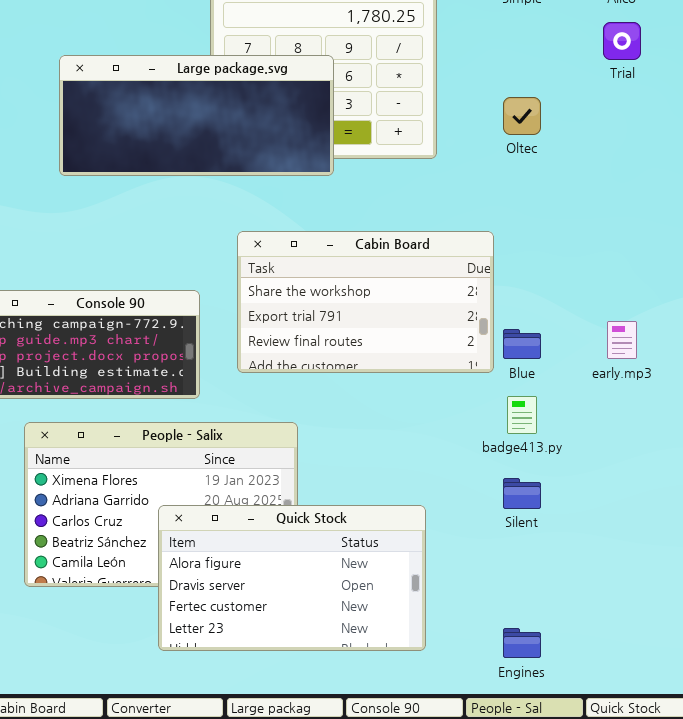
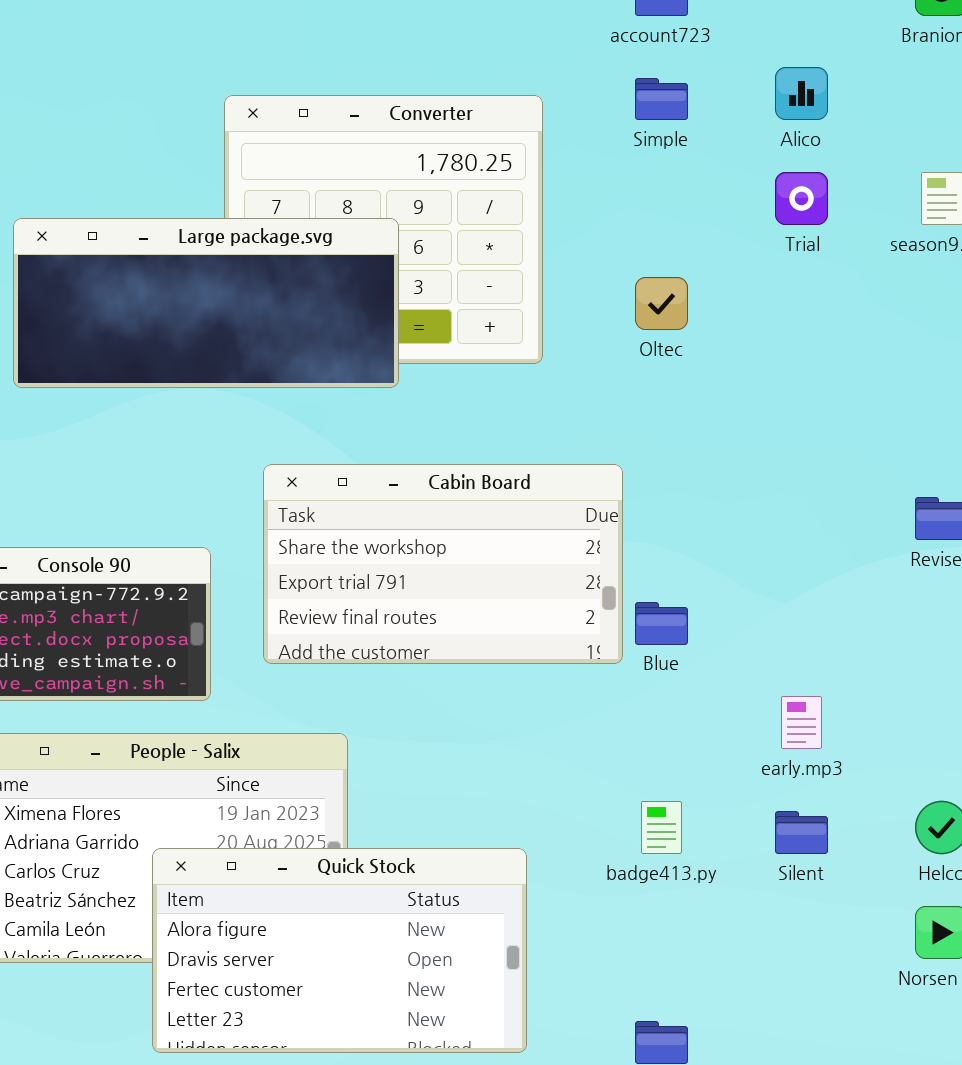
early.mp3: [607,321,637,359] -> [781,696,822,749], moved
badge413.py: [507,396,537,434] -> [641,801,682,854], moved
Silent: [503,478,541,509] -> [775,811,828,854], moved

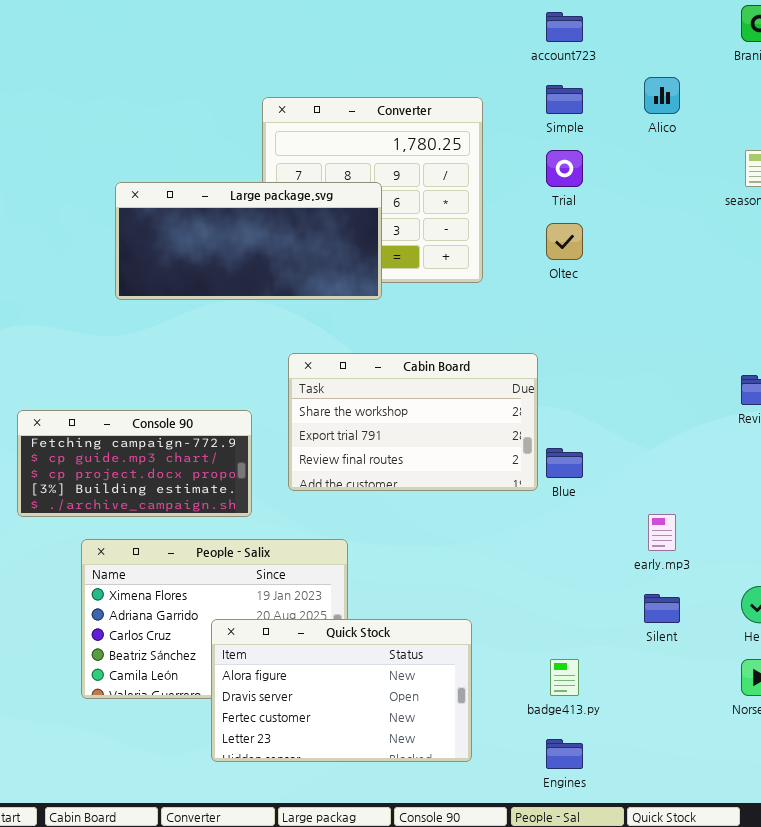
Trial: [775,172,828,225] -> [546,150,583,187], moved
badge413.py: [641,801,682,854] -> [550,659,579,696], moved

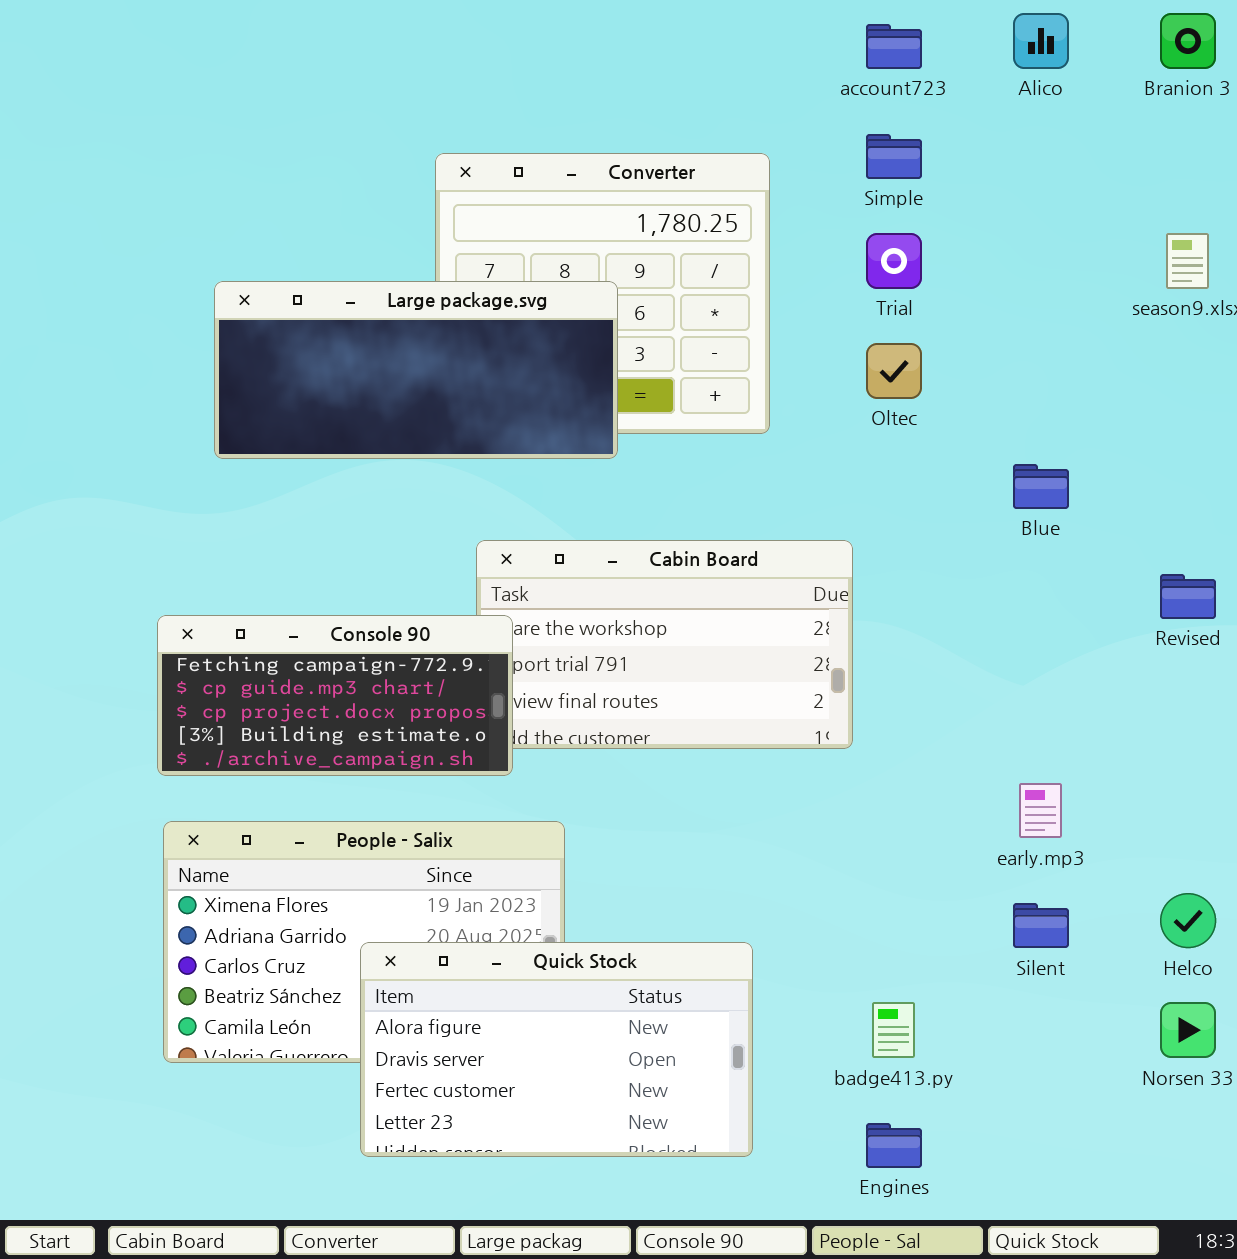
Alico: [644,77,680,114] -> [1013,13,1069,69], moved
Console 90: [17,410,252,517] -> [157,615,513,776], moved
Blue: [546,448,583,478] -> [1013,464,1069,509], moved

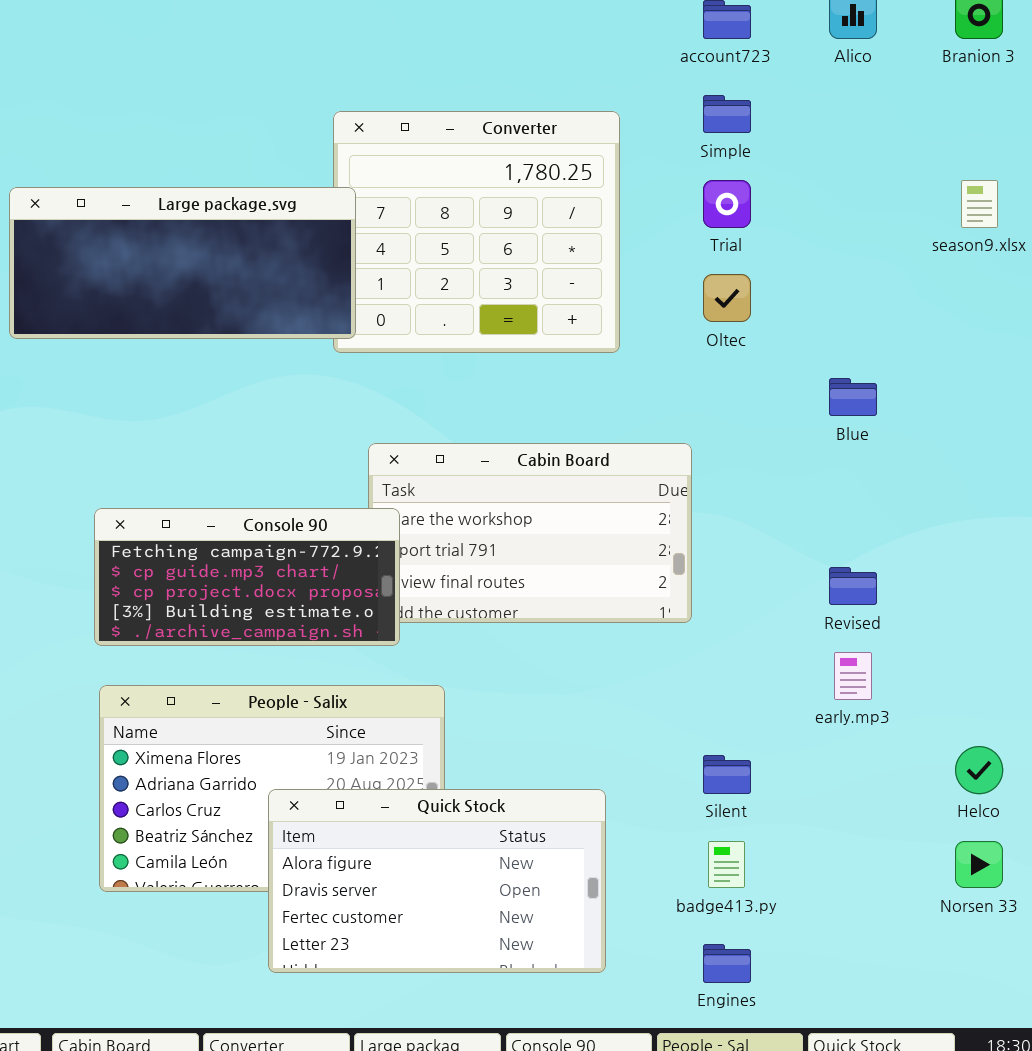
Large package.svg: [214,281,618,459] -> [9,187,356,339], moved
Revised: [1160,574,1216,619] -> [829,567,877,605], moved
Silent: [1013,903,1069,948] -> [703,755,751,794], moved

